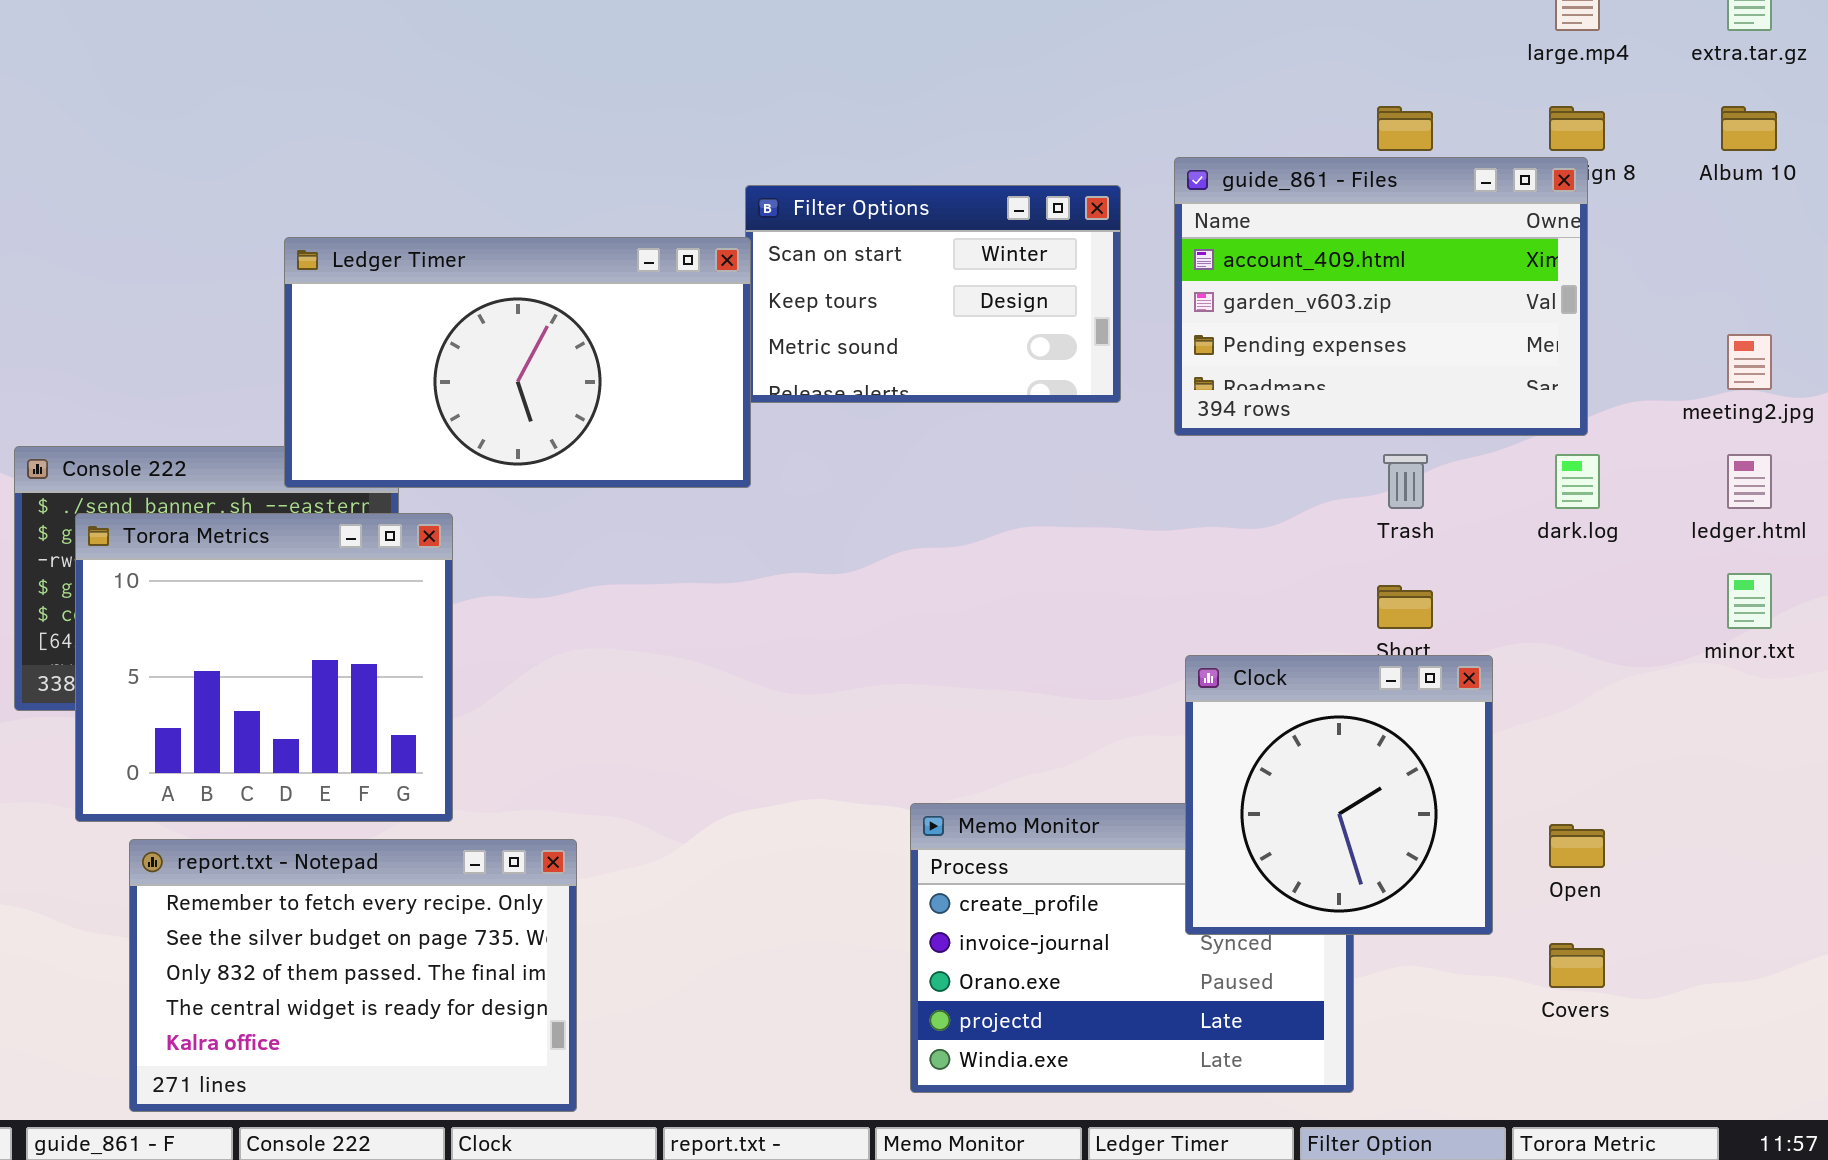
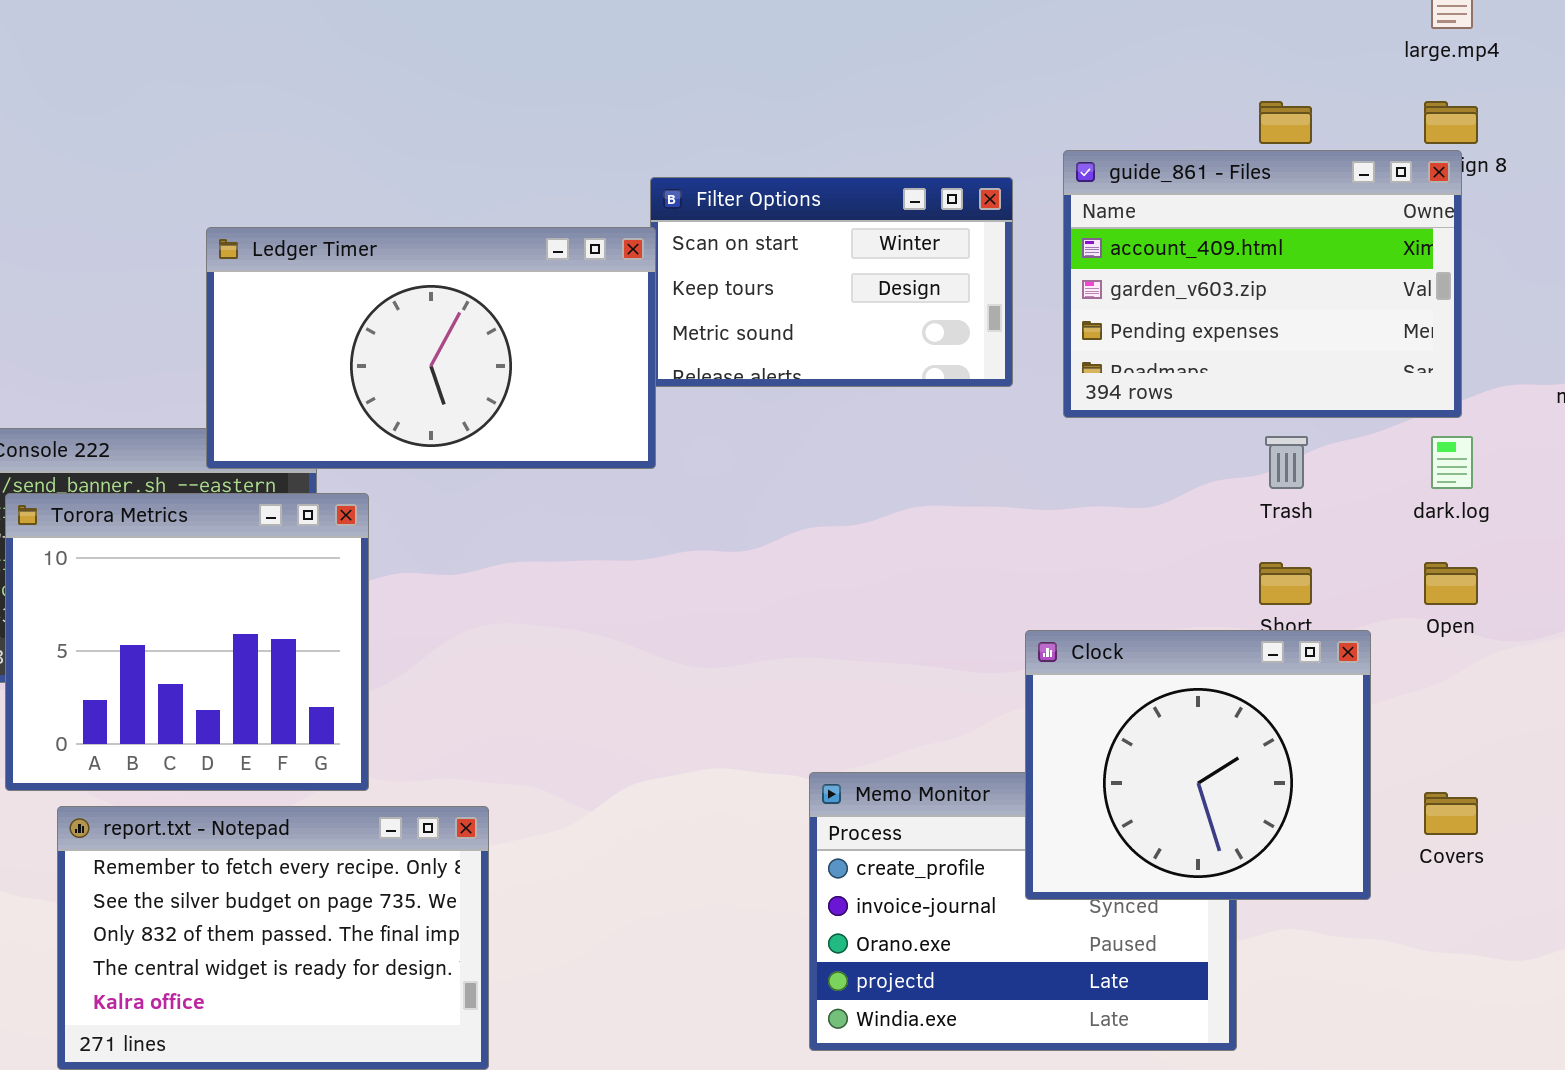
Clock: [1185,655,1493,935] -> [1025,630,1371,900], resized
Open: [1549,824,1605,868] -> [1424,562,1478,605], moved
Covers: [1549,943,1605,988] -> [1424,792,1478,835], moved

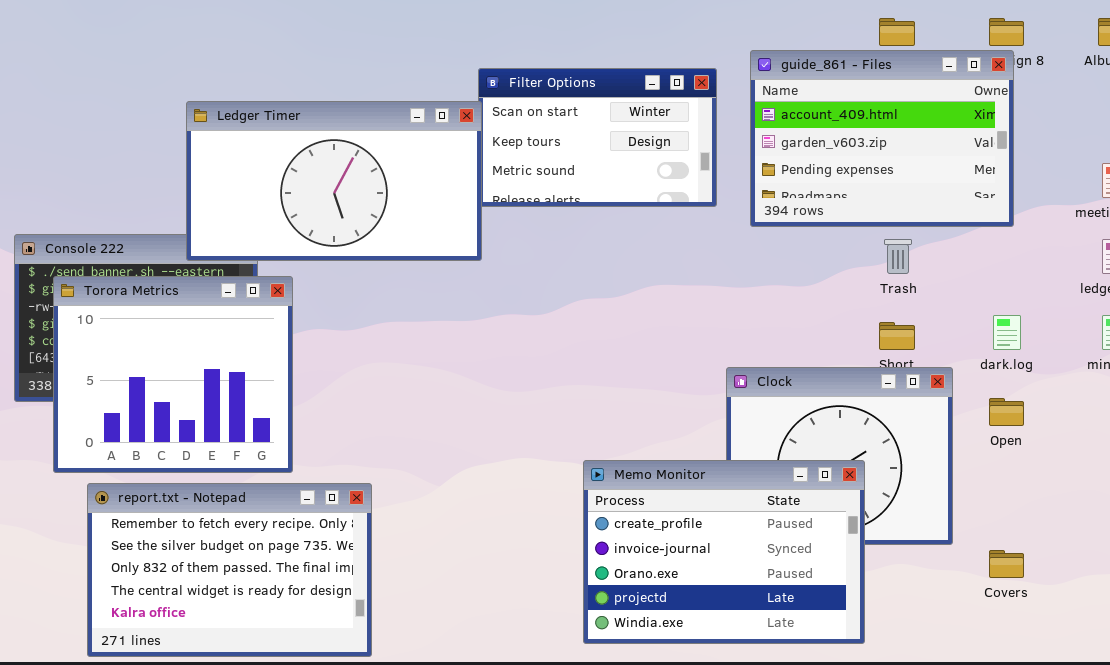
dark.log: [1431,436,1473,489] -> [993,315,1021,350], moved
Open: [1424,562,1478,605] -> [989,398,1024,426], moved
Memo Monitor: [809,772,1237,1051] -> [583,460,865,644], raised
Covers: [1424,792,1478,835] -> [989,550,1024,578], moved

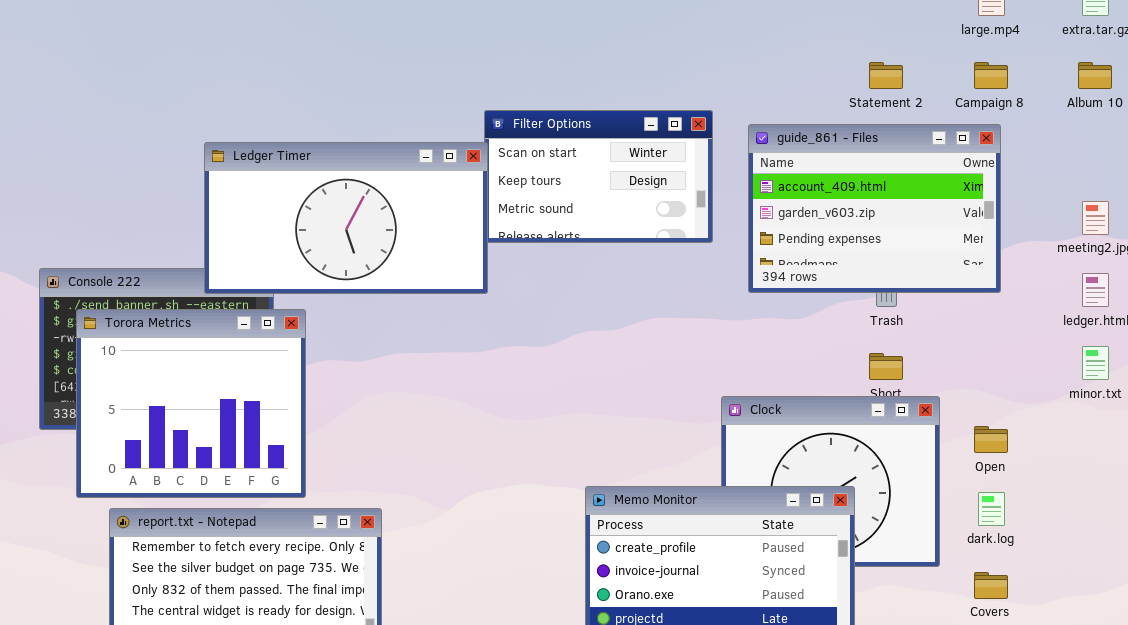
guide_861 - Files: [750,50,1014,227] -> [748,124,1001,293], moved
dark.log: [993,315,1021,350] -> [978,492,1005,526], moved

